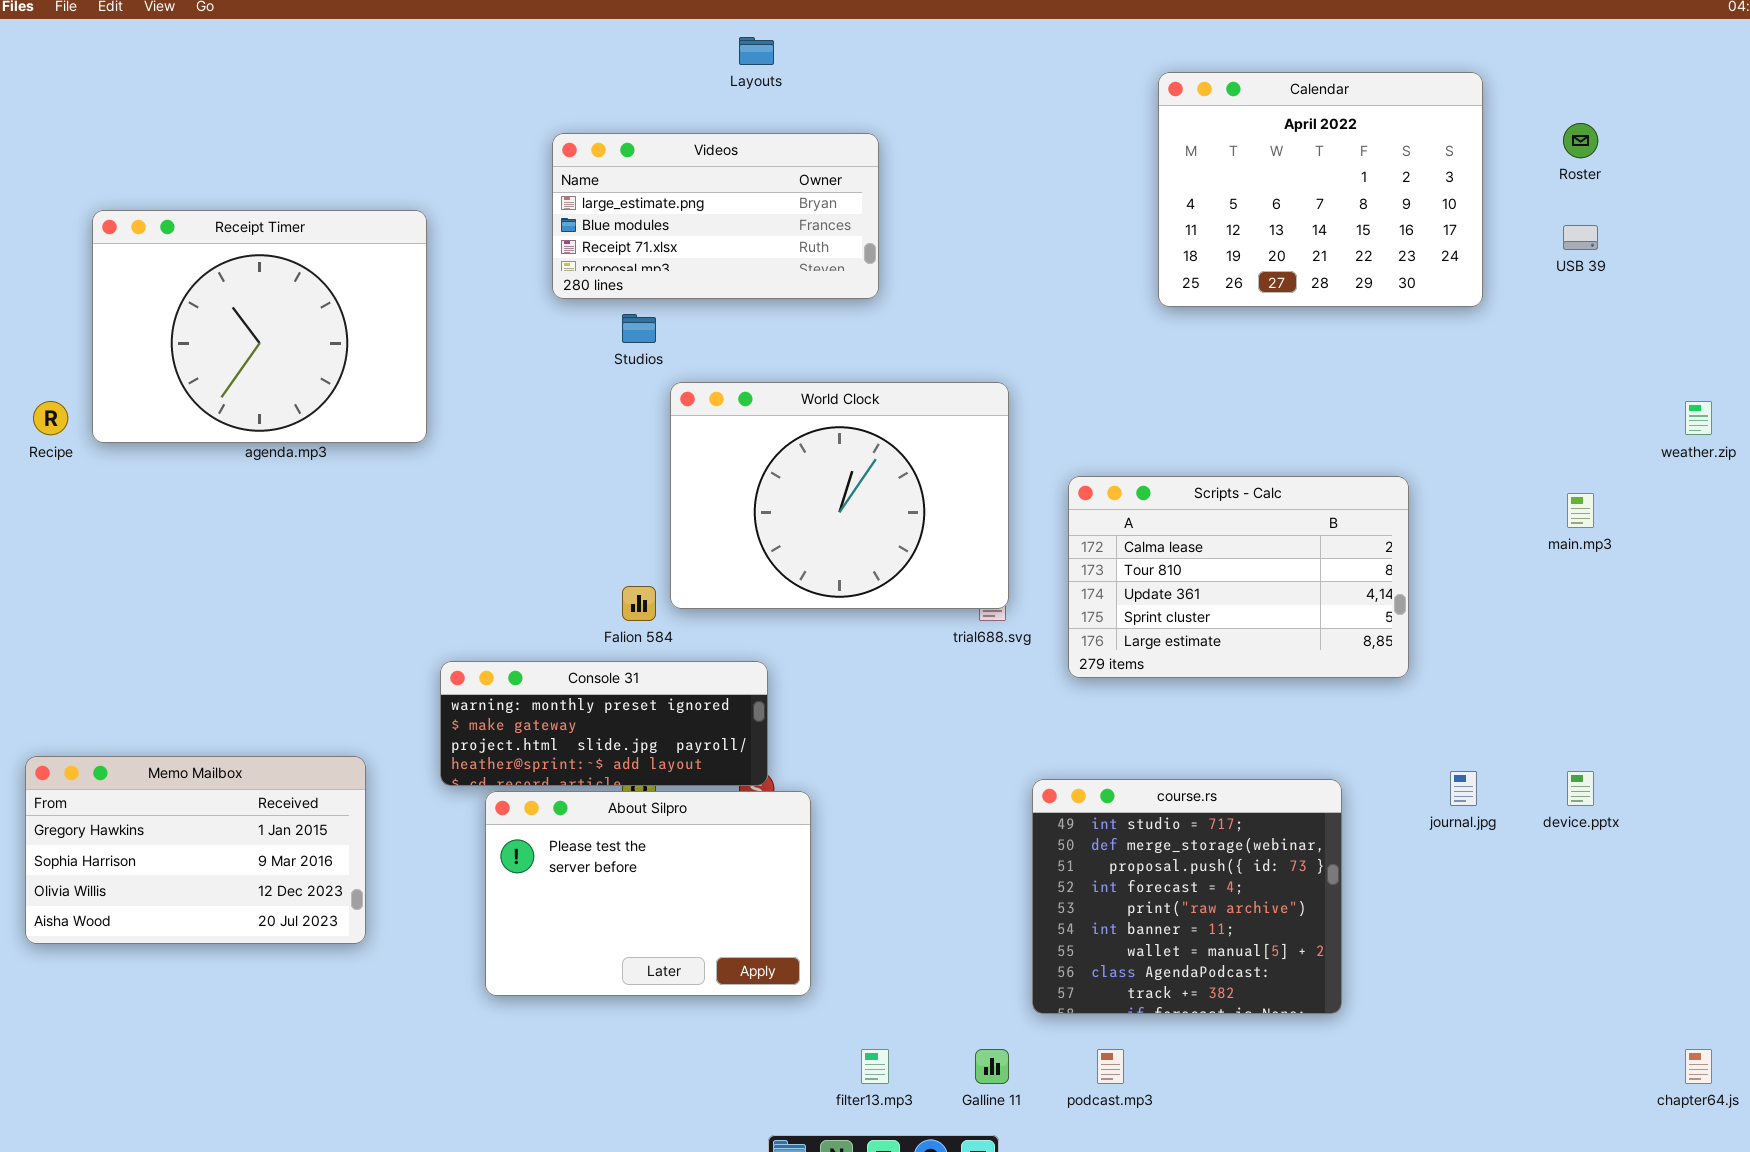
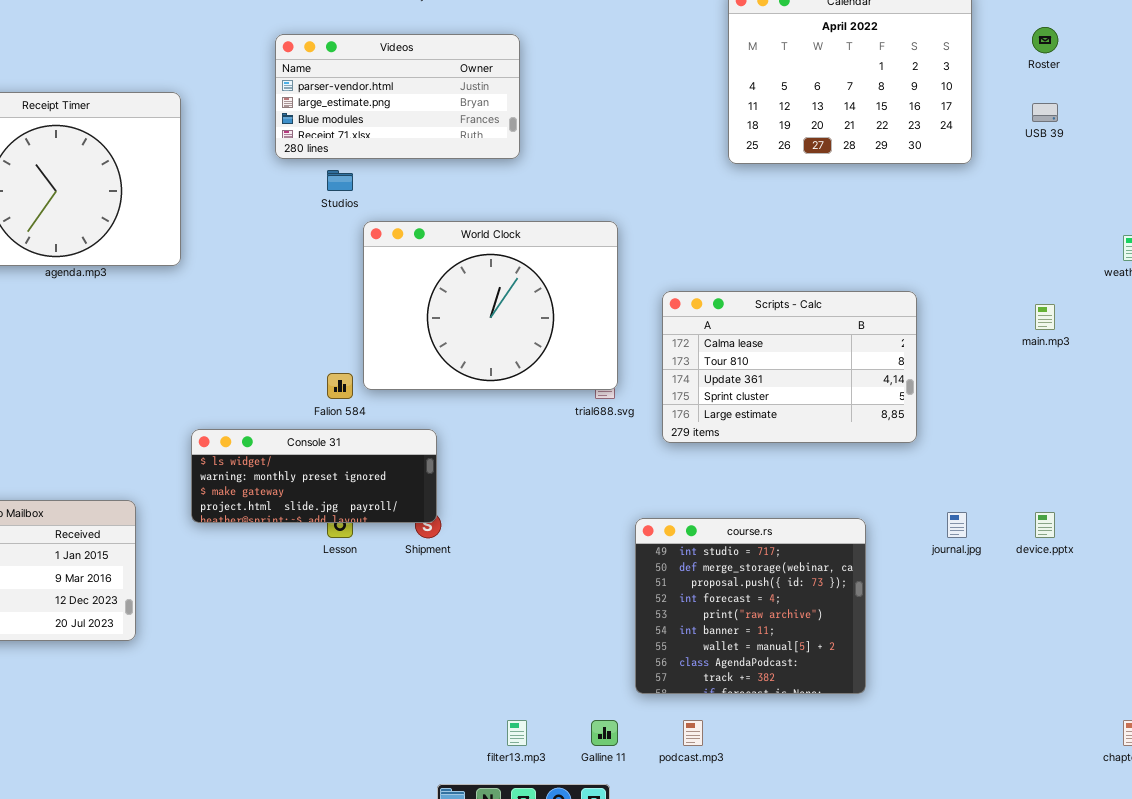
Videos: [552,133,879,299] -> [275,34,520,159], scrolled up 1 row
Console 31: [440,661,768,786] -> [191,429,437,523], scrolled up 1 row
About Silpro: [485,791,811,996] -> none, closed

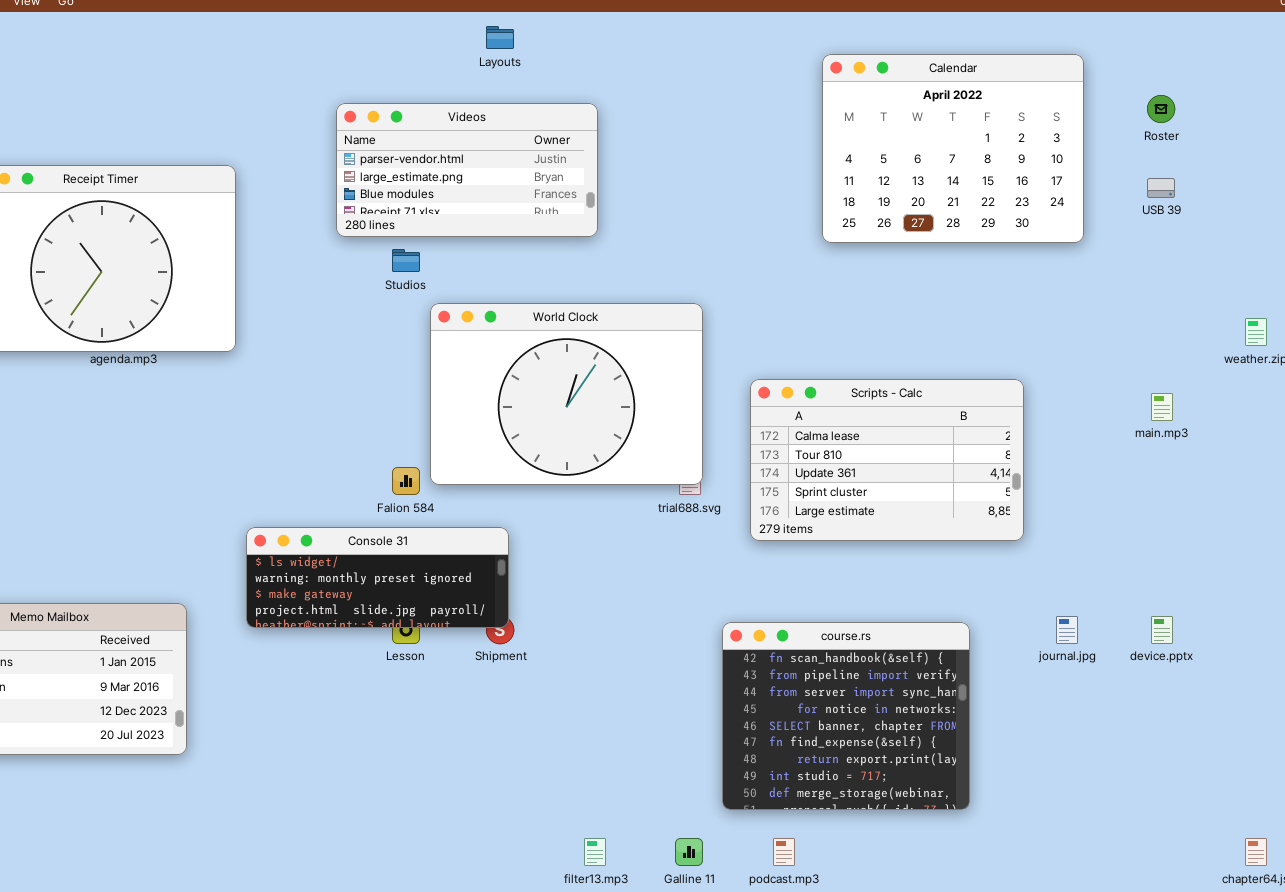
course.rs: [635,518,866,694] -> [722,622,970,810], scrolled up 7 rows

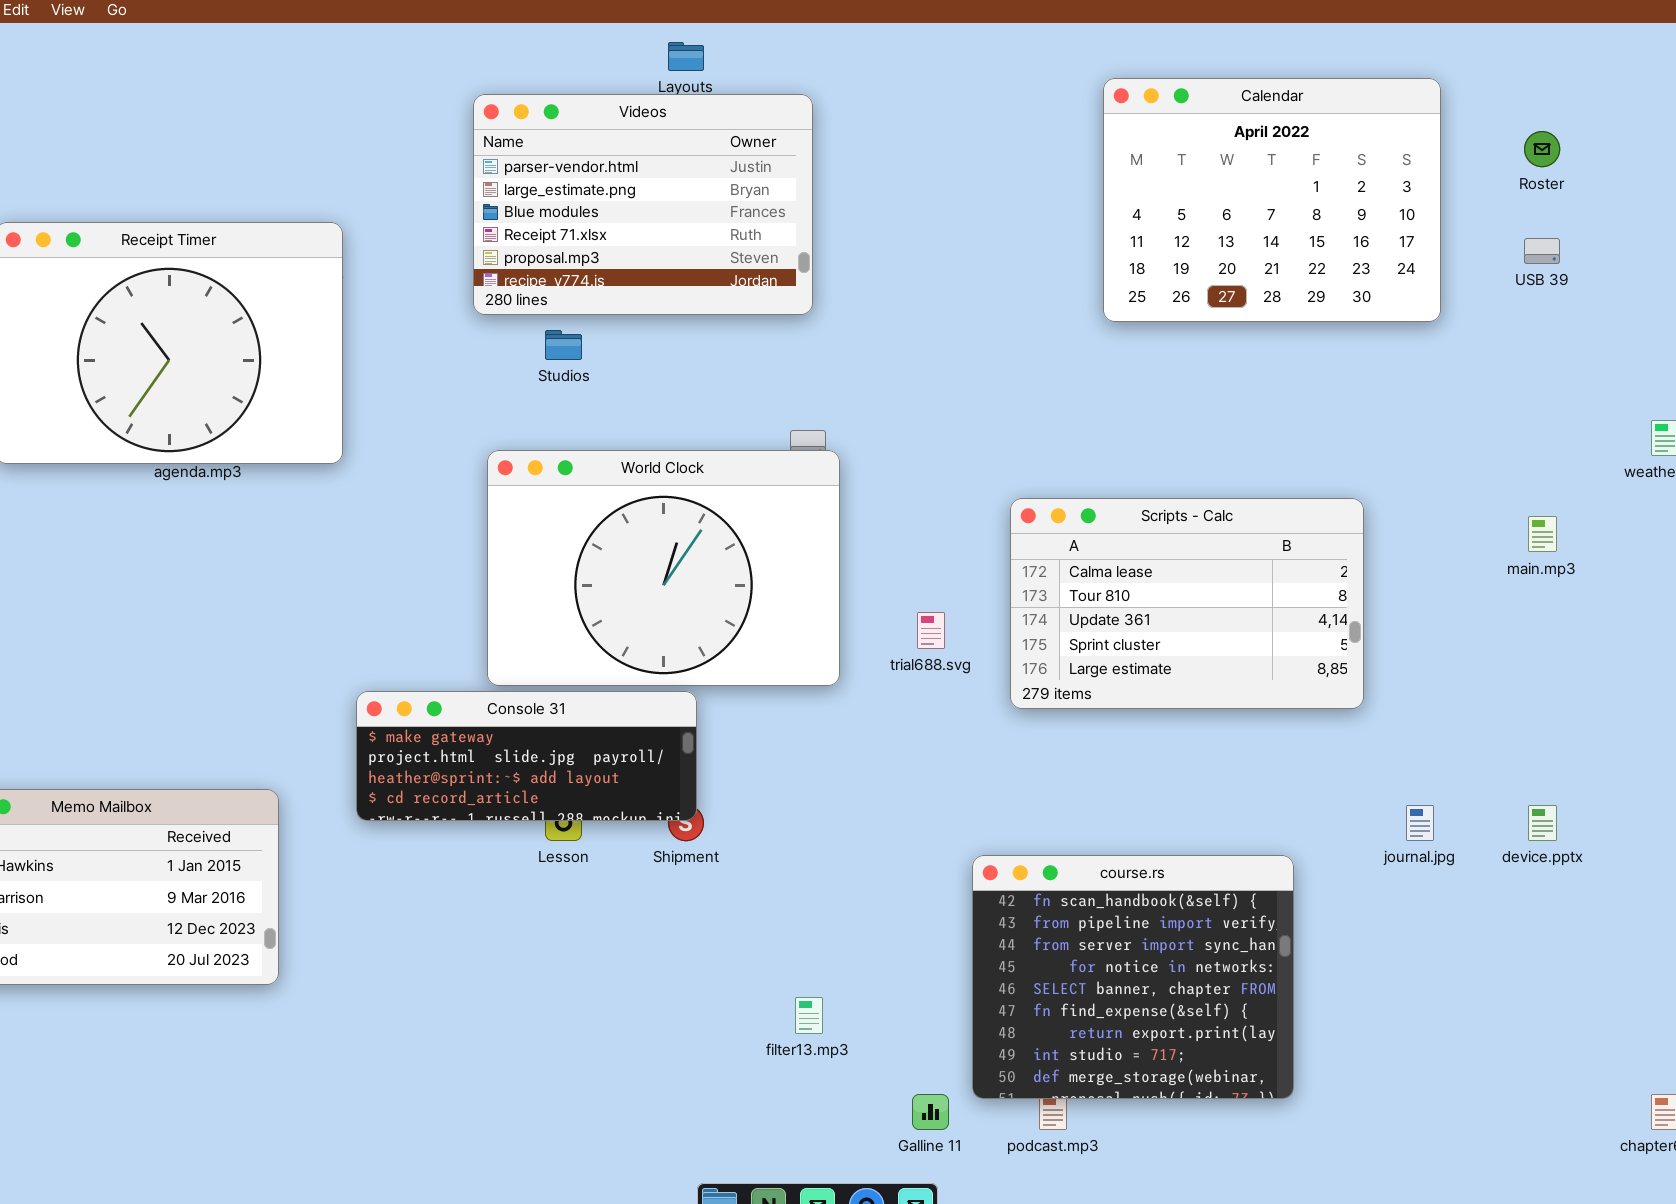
Videos: [336,103,598,237] -> [473,94,813,315], resized
World Clock: [430,303,703,485] -> [487,450,840,686], moved
Console 31: [246,527,509,628] -> [356,691,697,821], scrolled down 2 rows
course.rs: [722,622,970,810] -> [972,855,1294,1099], moved
filter13.mp3: [584,838,606,866] -> [795,997,823,1034], moved

